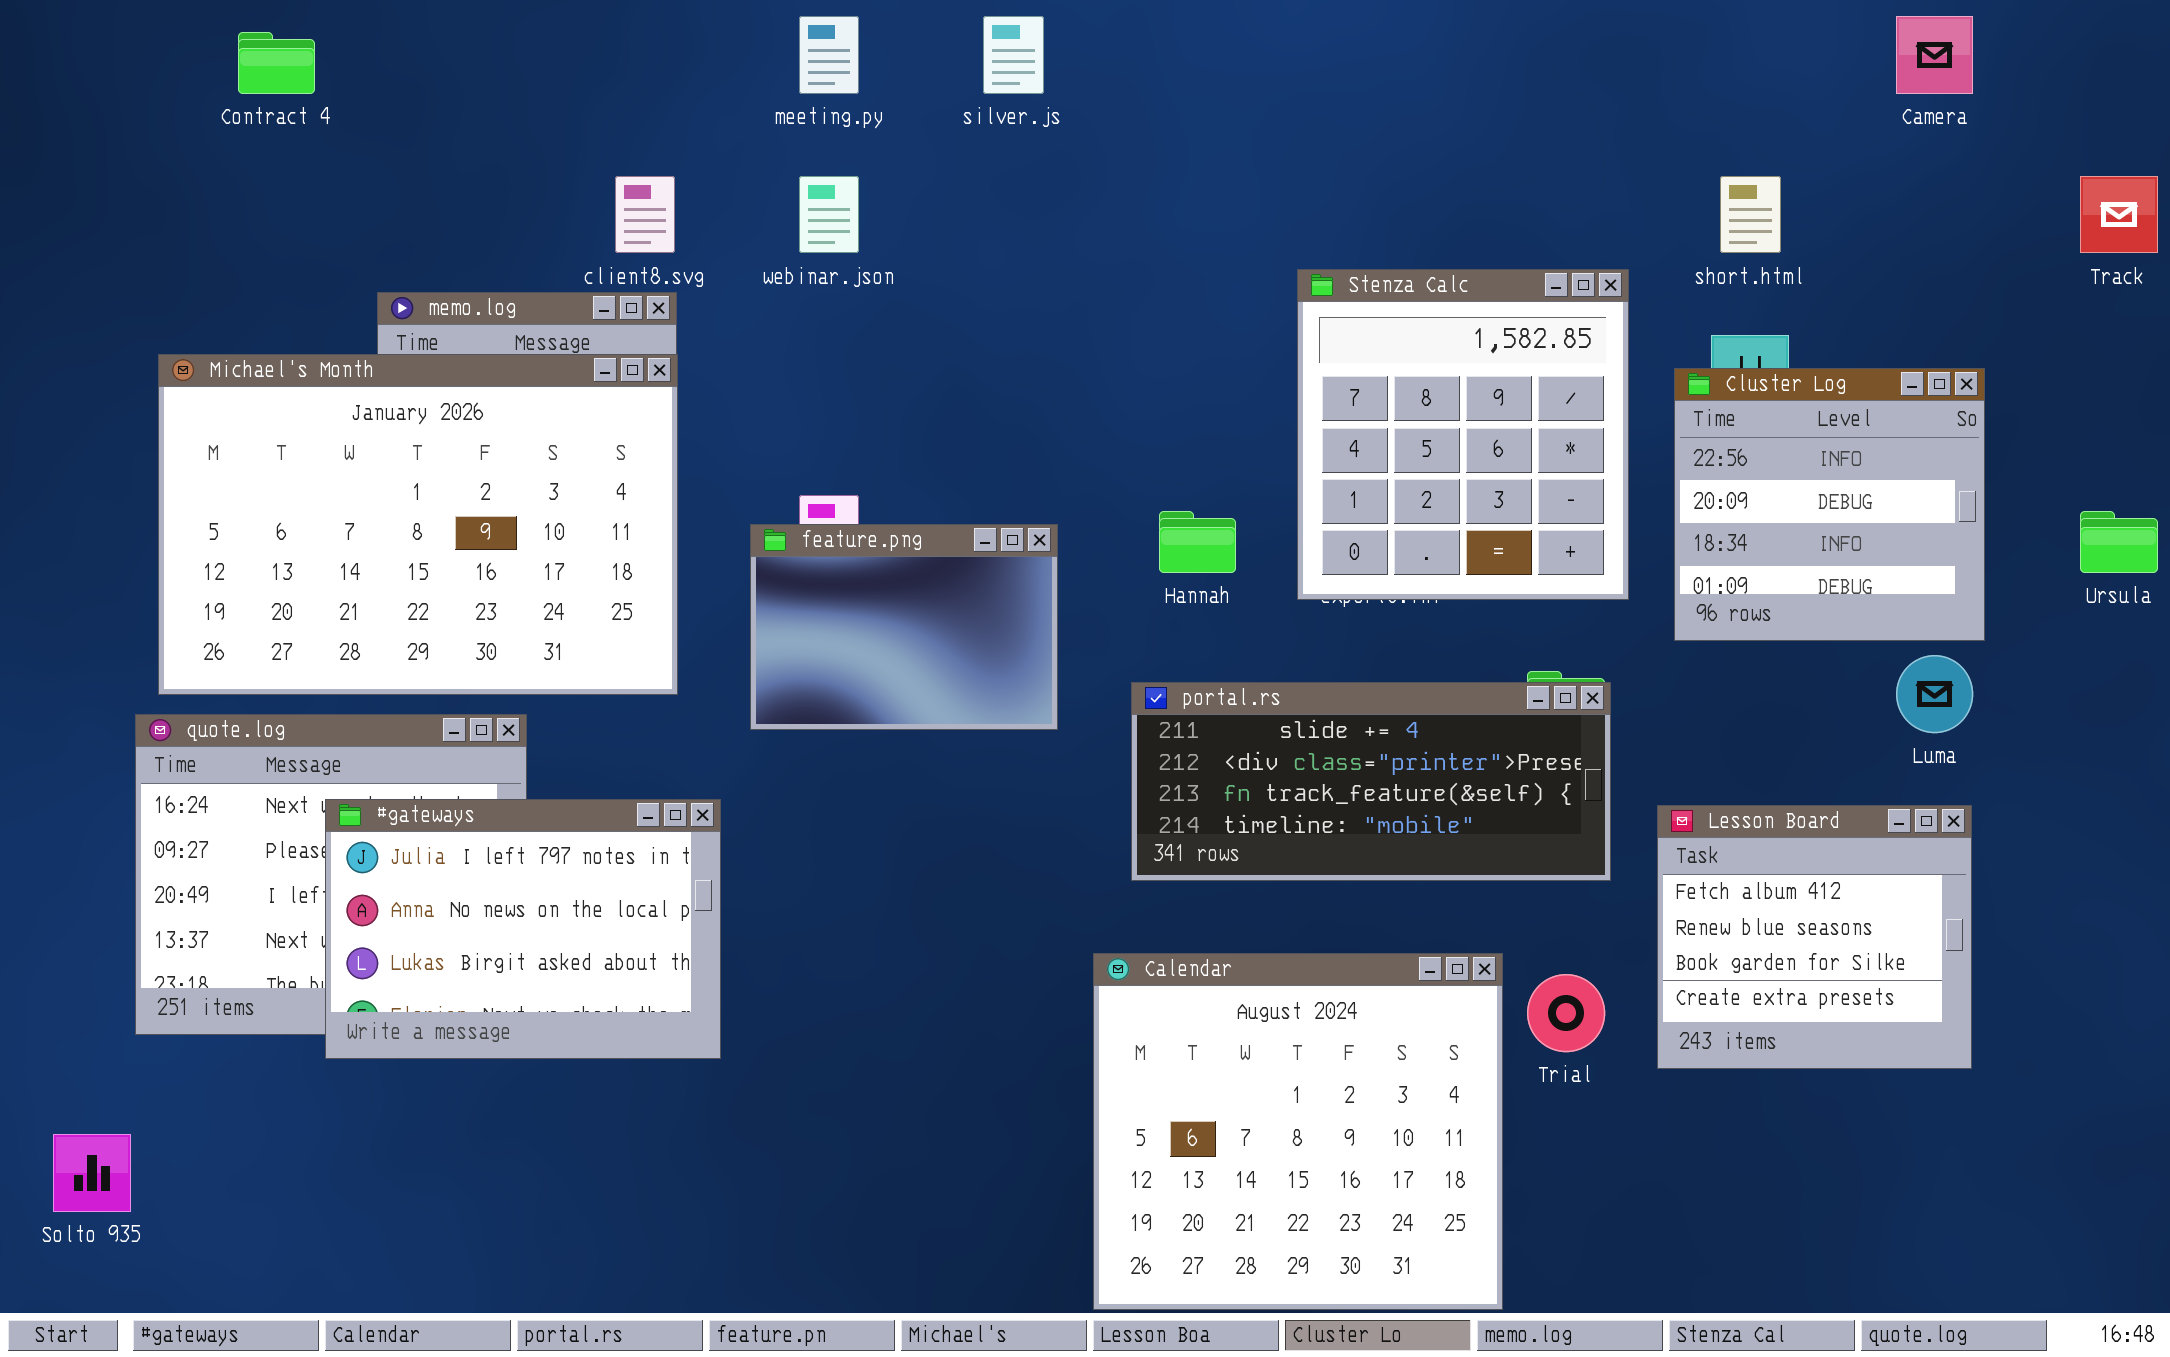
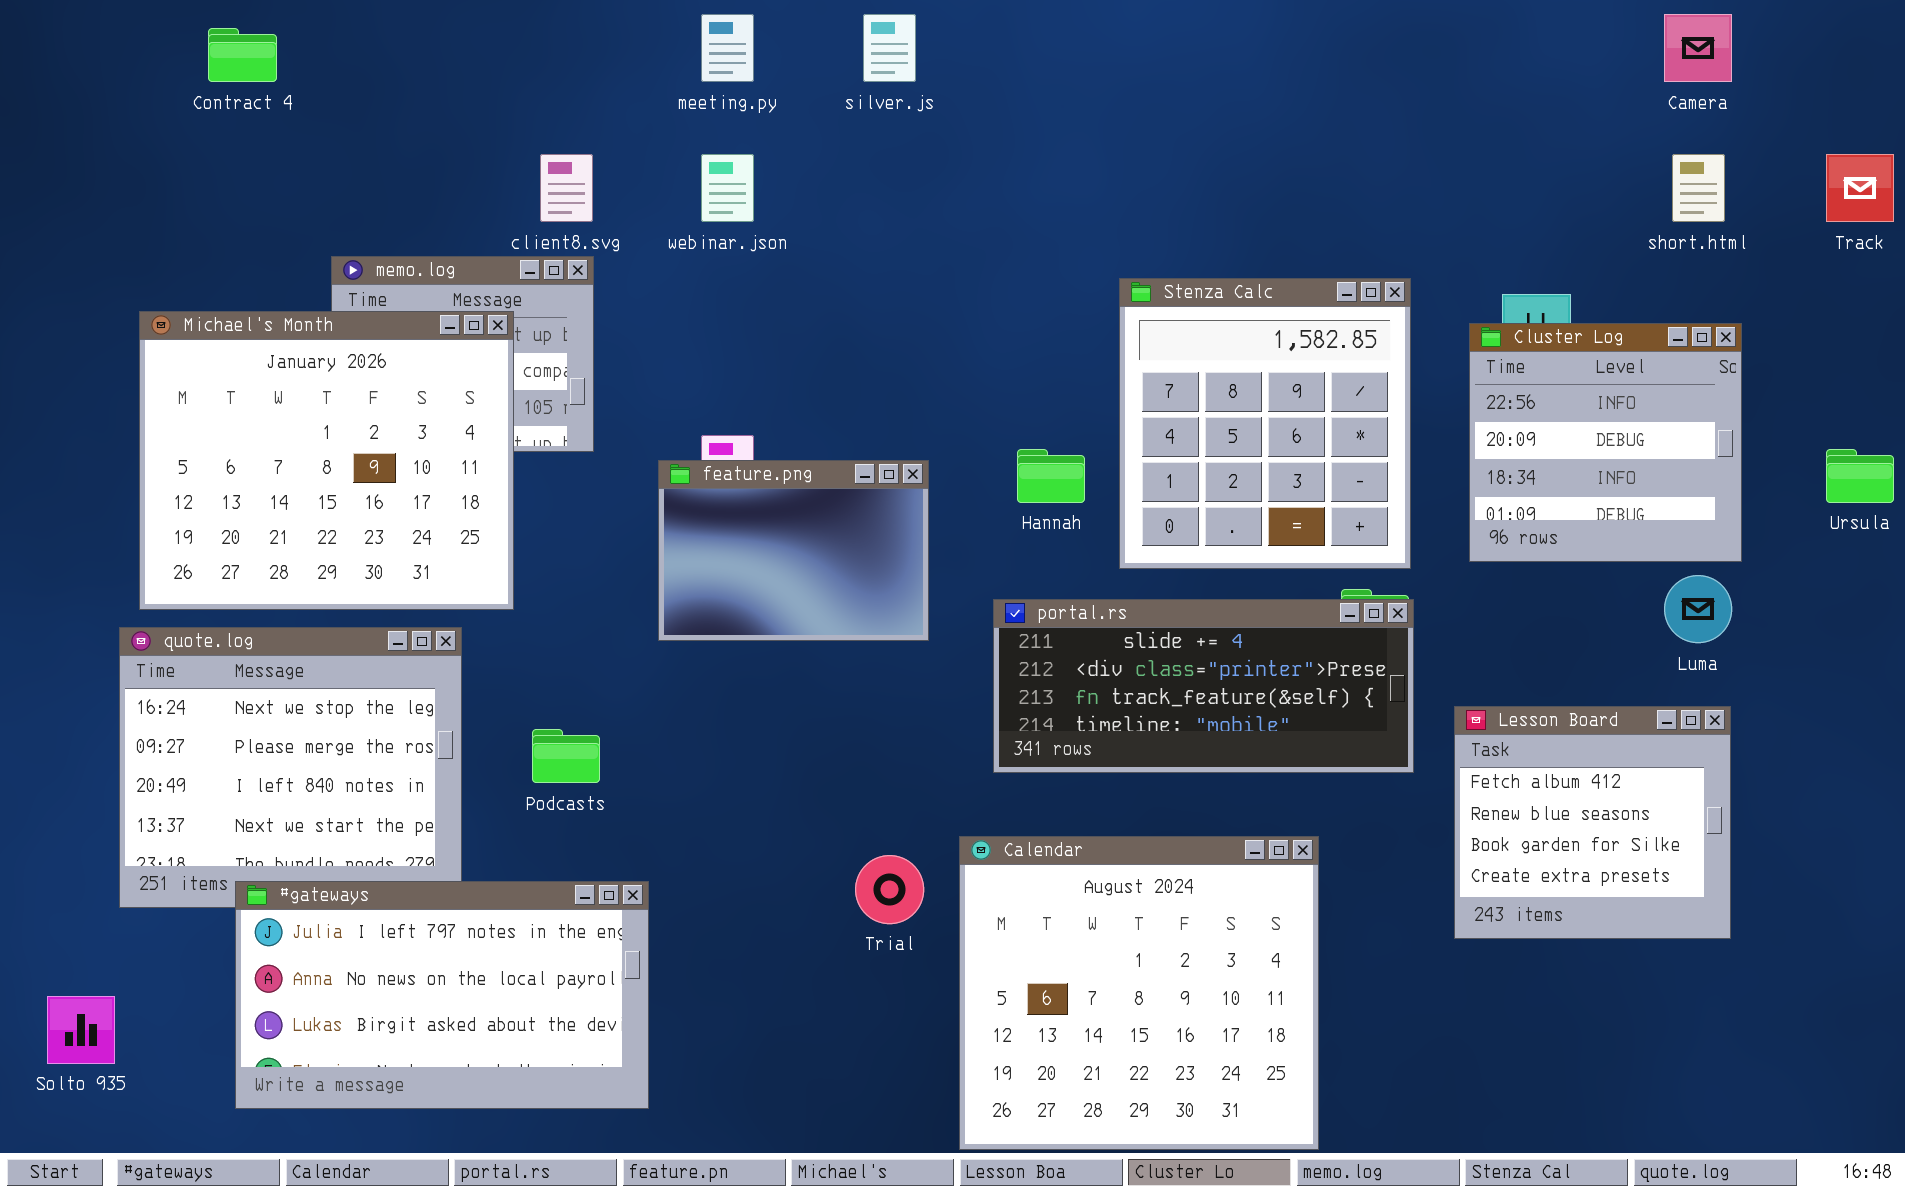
short.html: [1720,176,1781,253] -> [1672,154,1725,222], moved
Stenza Calc: [1297,269,1629,600] -> [1119,278,1411,569], moved
Michael's Month: [158,354,678,695] -> [139,311,514,610], resized
#gateways: [325,799,721,1059] -> [235,881,649,1109], moved, resized
Trial: [1527,974,1605,1052] -> [855,855,924,924], moved

